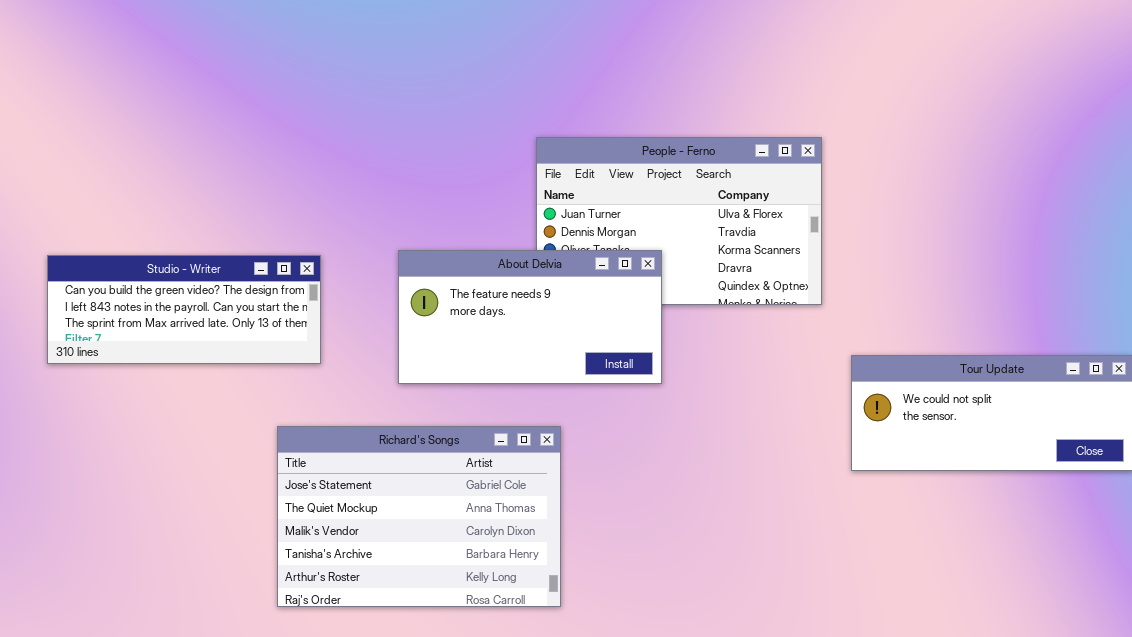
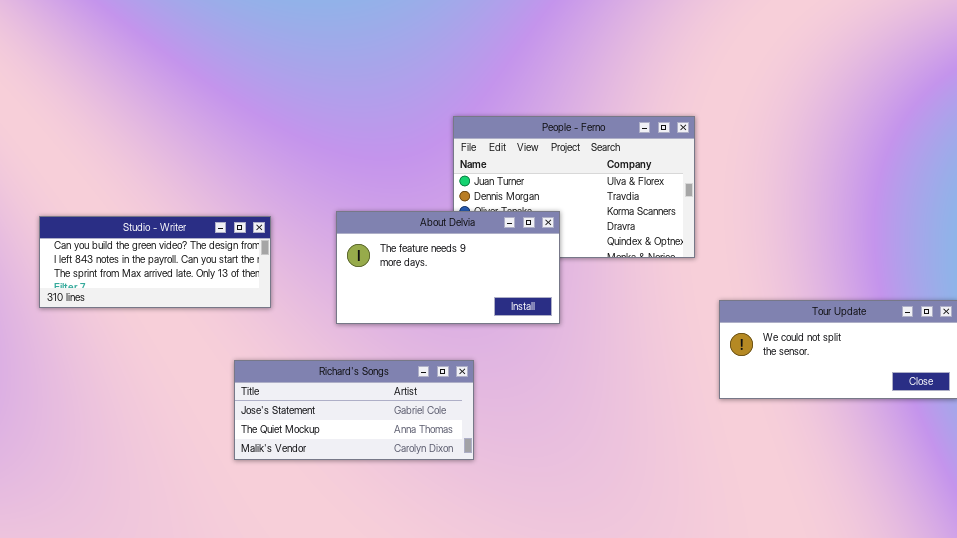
Richard's Songs: [277,426,561,607] -> [234,360,474,460], resized

